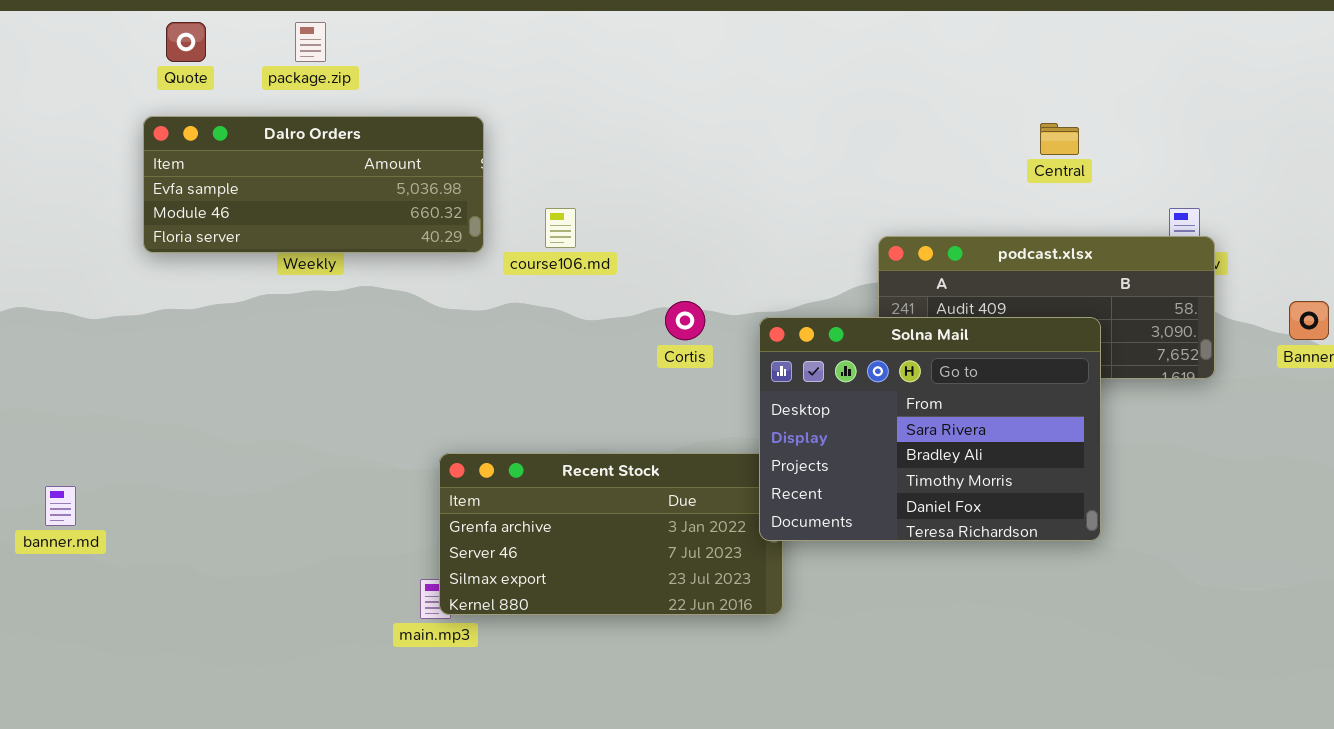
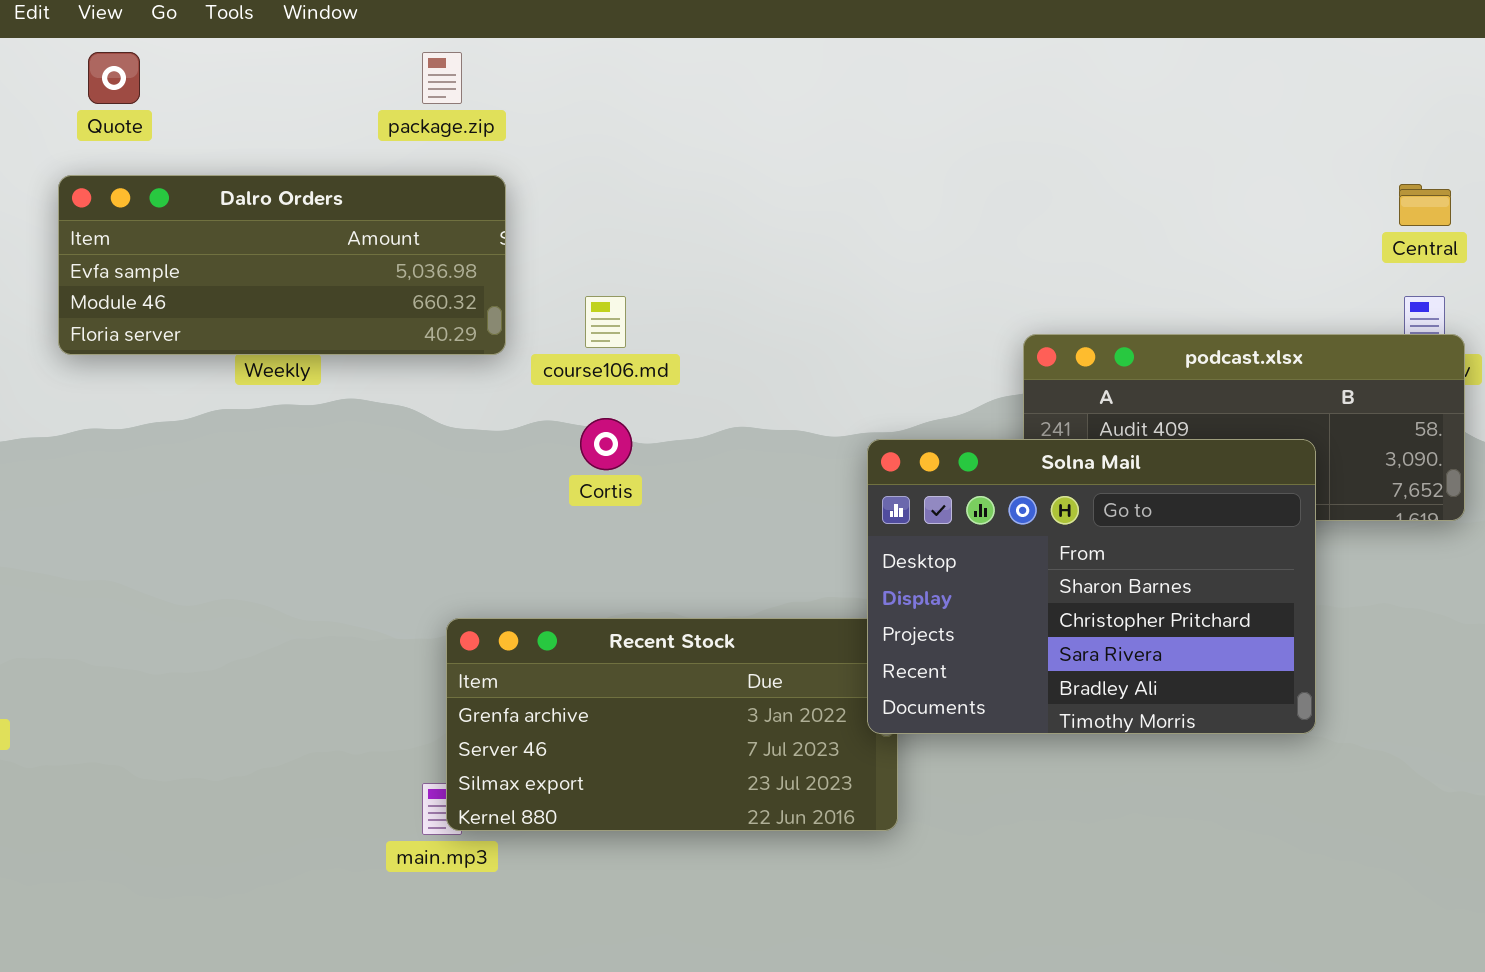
package.zip: [295,22,326,62] -> [422,52,462,104], moved
Central: [1040,123,1079,155] -> [1399,184,1451,226], moved
Cortis: [665,301,705,340] -> [580,418,632,470], moved
Solna Mail: [759,317,1101,541] -> [867,439,1316,734], scrolled up 2 rows

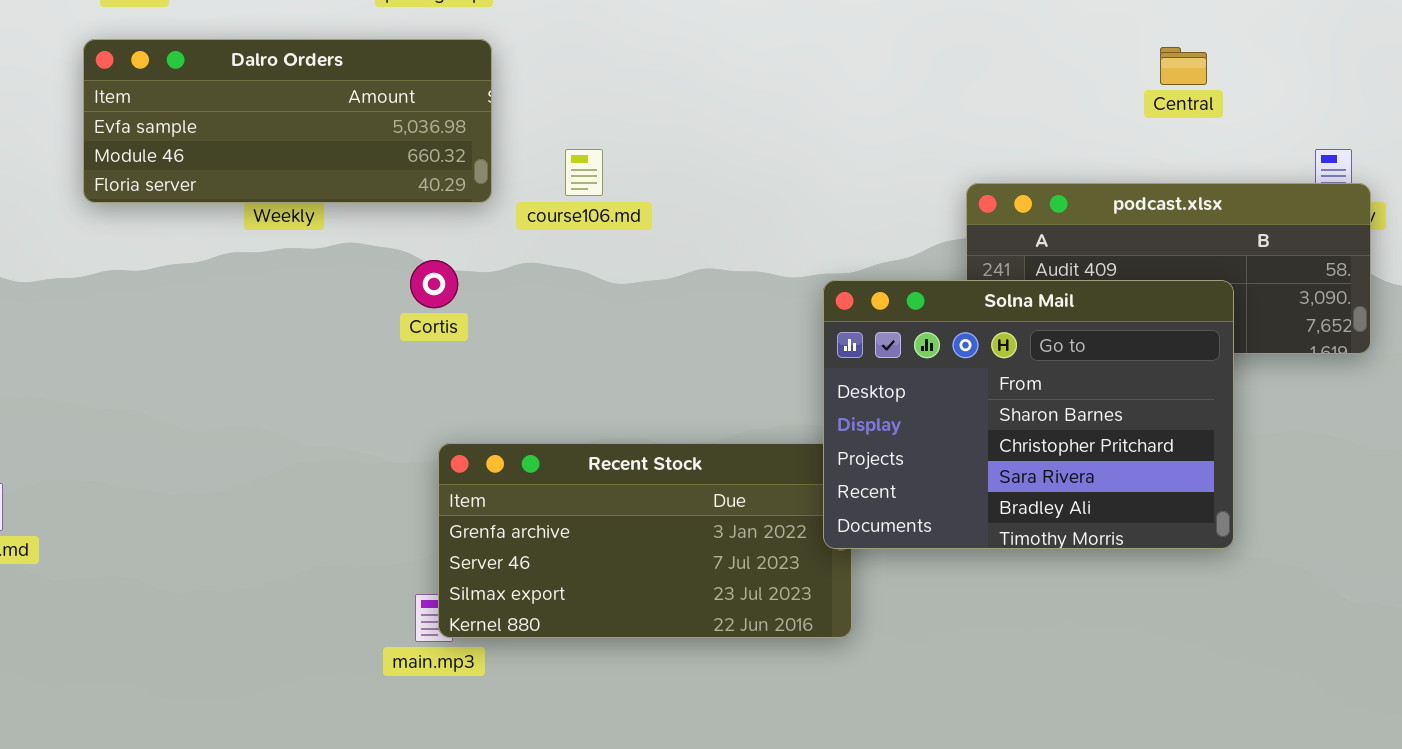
Central: [1399,184,1451,226] -> [1160,47,1207,85], moved
Cortis: [580,418,632,470] -> [410,260,458,308], moved

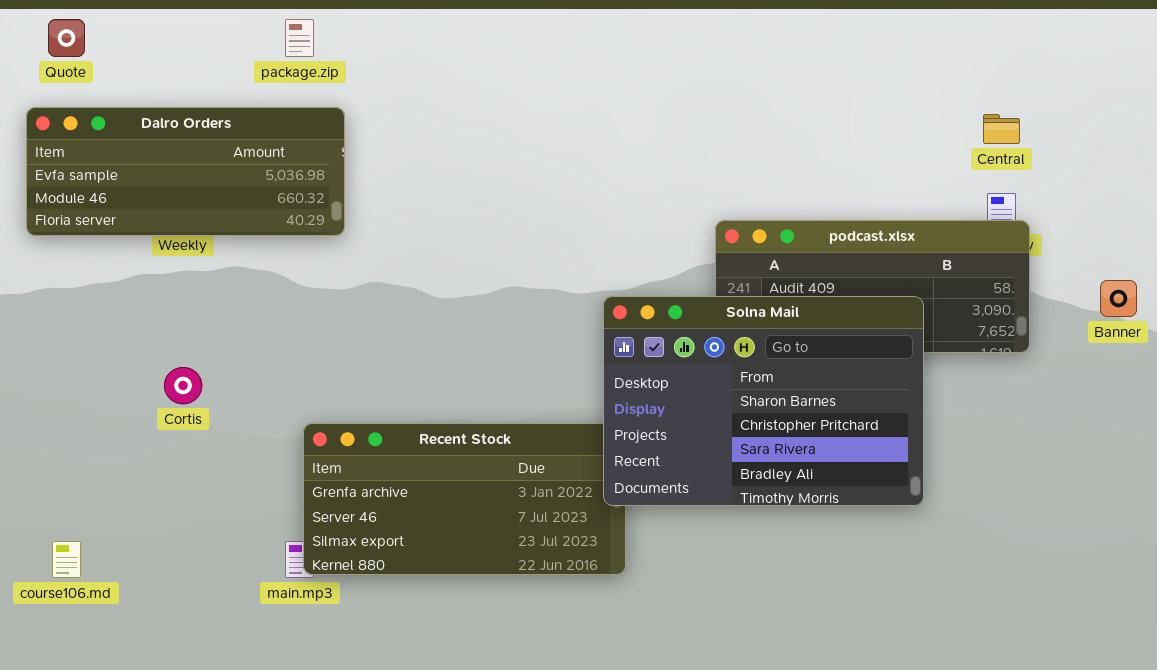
Central: [1160,47,1207,85] -> [983,114,1020,144], moved
course106.md: [565,149,603,196] -> [52,541,81,578], moved
Cortis: [410,260,458,308] -> [164,367,202,404], moved

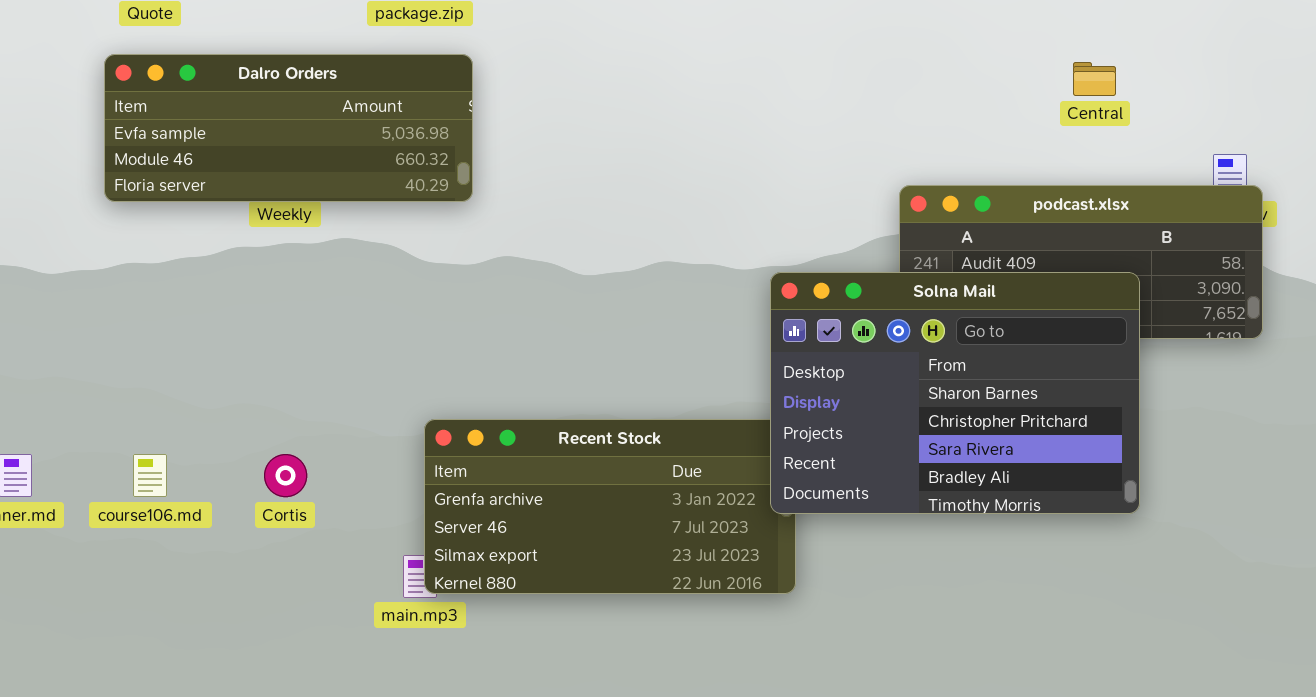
Central: [983,114,1020,144] -> [1073,62,1116,96], moved
Cortis: [164,367,202,404] -> [264,454,307,497], moved
course106.md: [52,541,81,578] -> [133,454,167,497], moved

